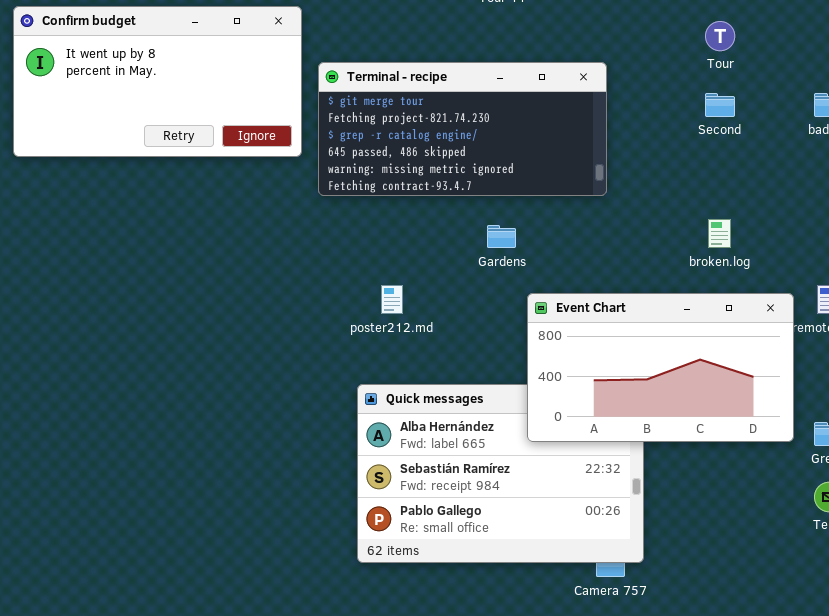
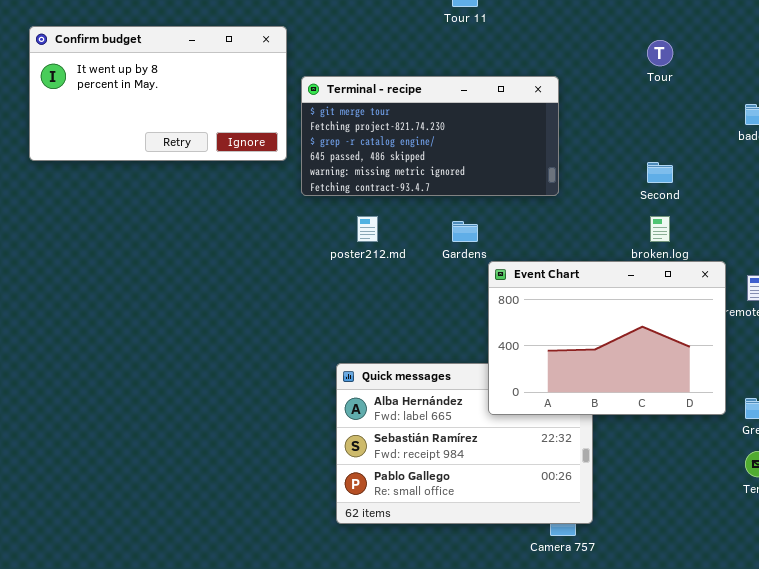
Second: [705,93,735,117] -> [647,162,673,183], moved
poster212.md: [381,285,403,314] -> [357,216,378,242], moved
Event Chart: [527,293,794,442] -> [488,261,726,415], resized

